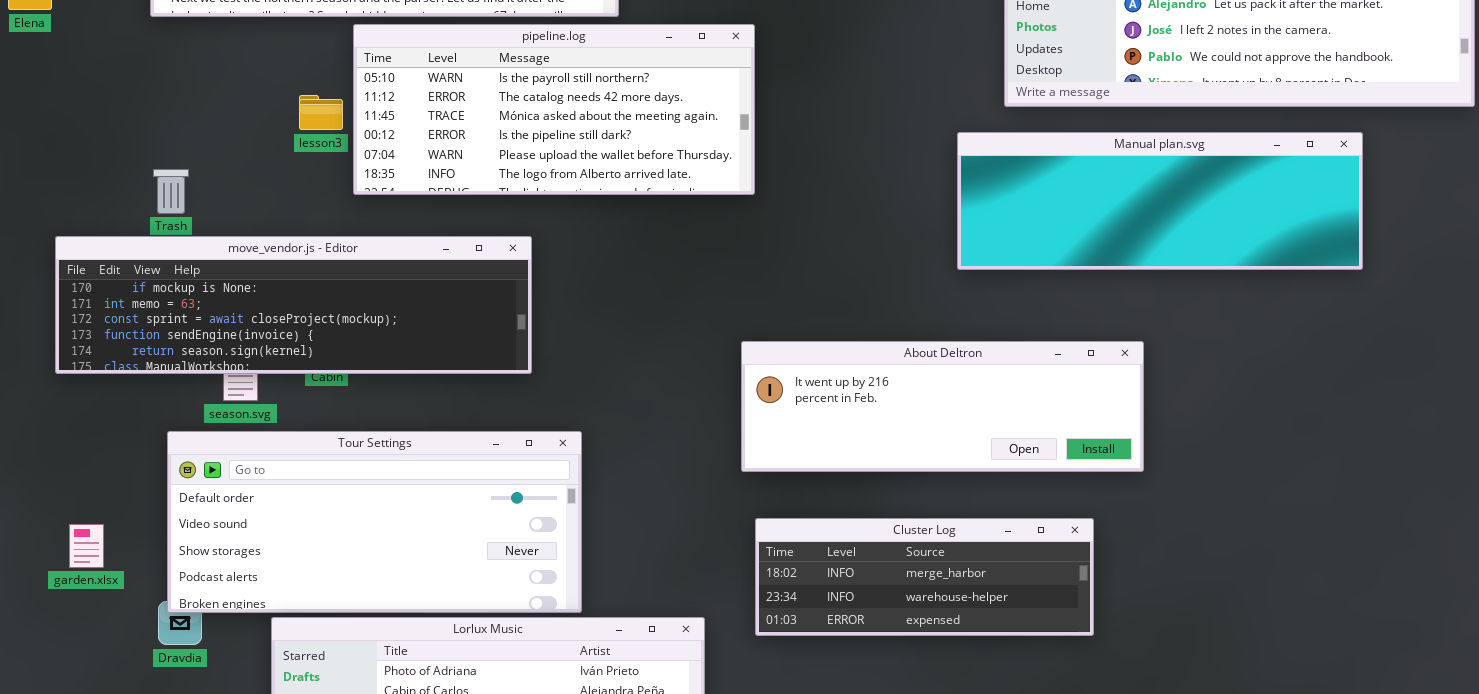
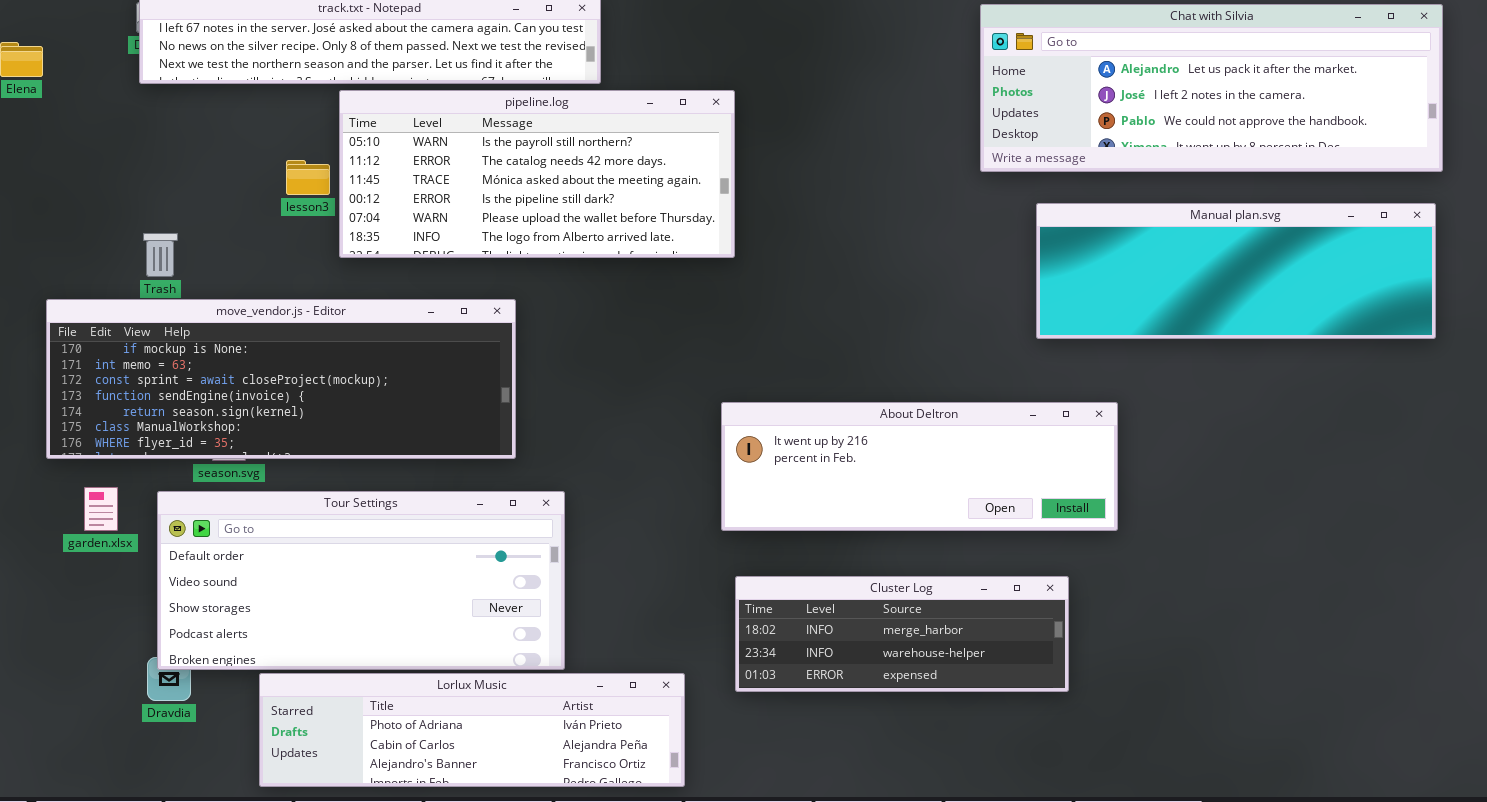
Manual plan.svg: [957,132,1363,270] -> [1036,203,1436,339], moved
move_vendor.js - Editor: [55,236,532,374] -> [46,299,516,459], resized
garden.xlsx: [69,524,104,568] -> [84,487,118,531], moved

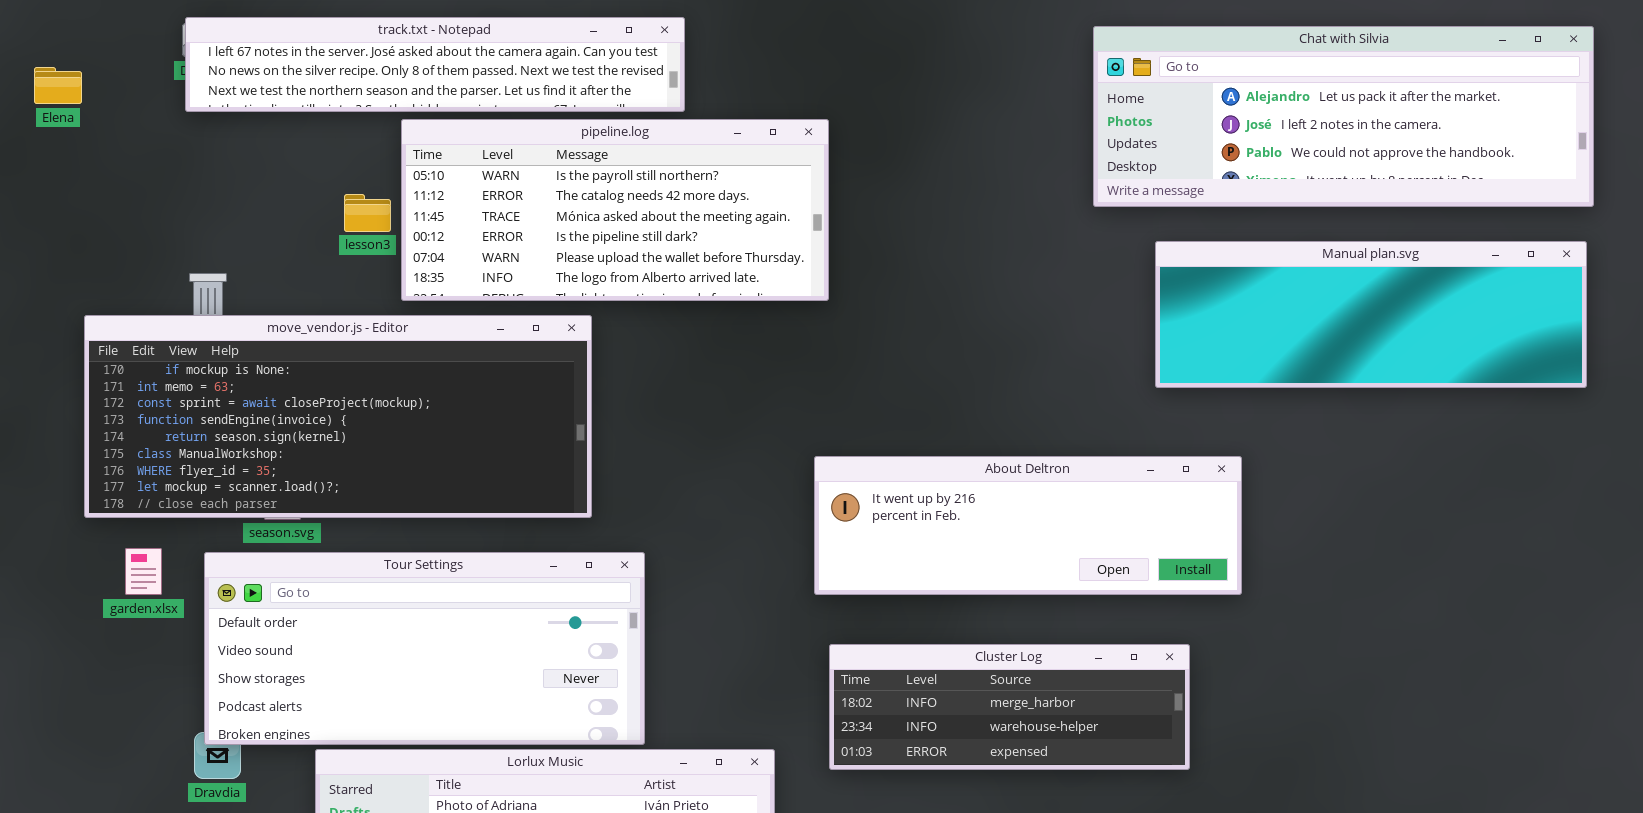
move_vendor.js - Editor: [46,299,516,459] -> [84,315,592,518], resized

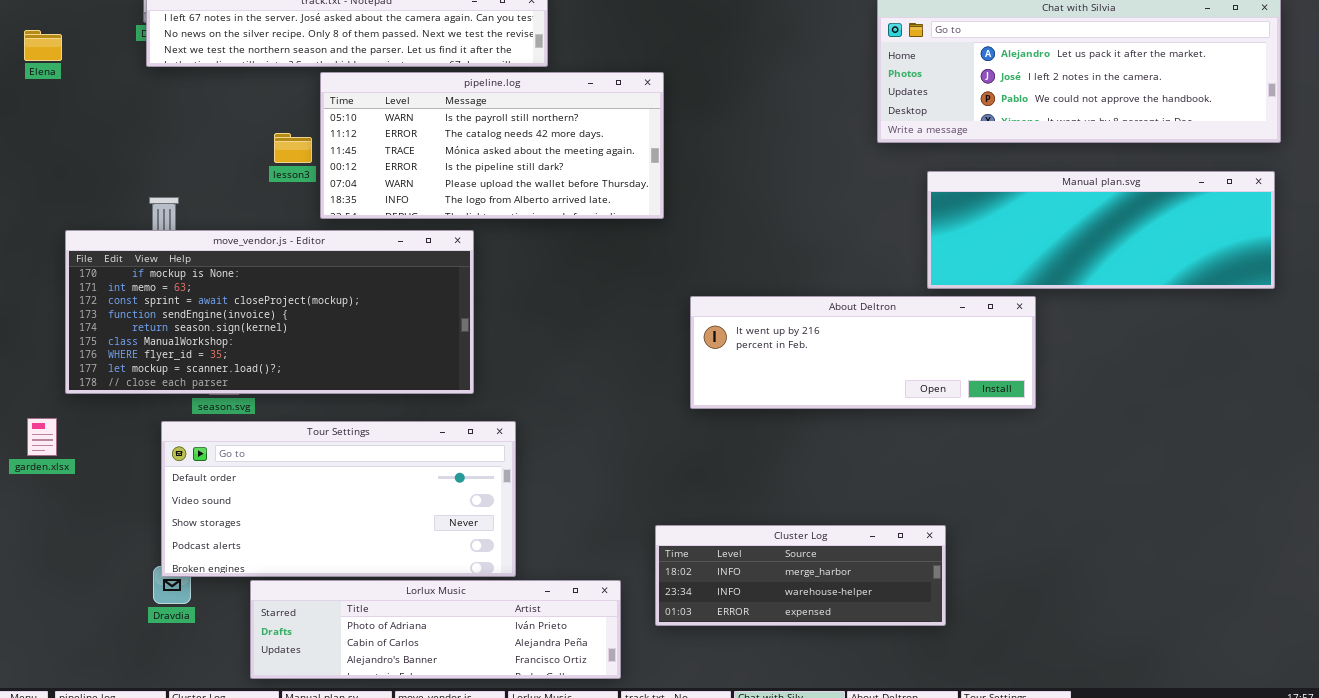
About Deltron: [814,456,1242,595] -> [690,296,1036,409], moved
garden.xlsx: [125,548,162,595] -> [27,418,57,456], moved
Cluster Log: [829,644,1190,770] -> [655,525,946,626], moved

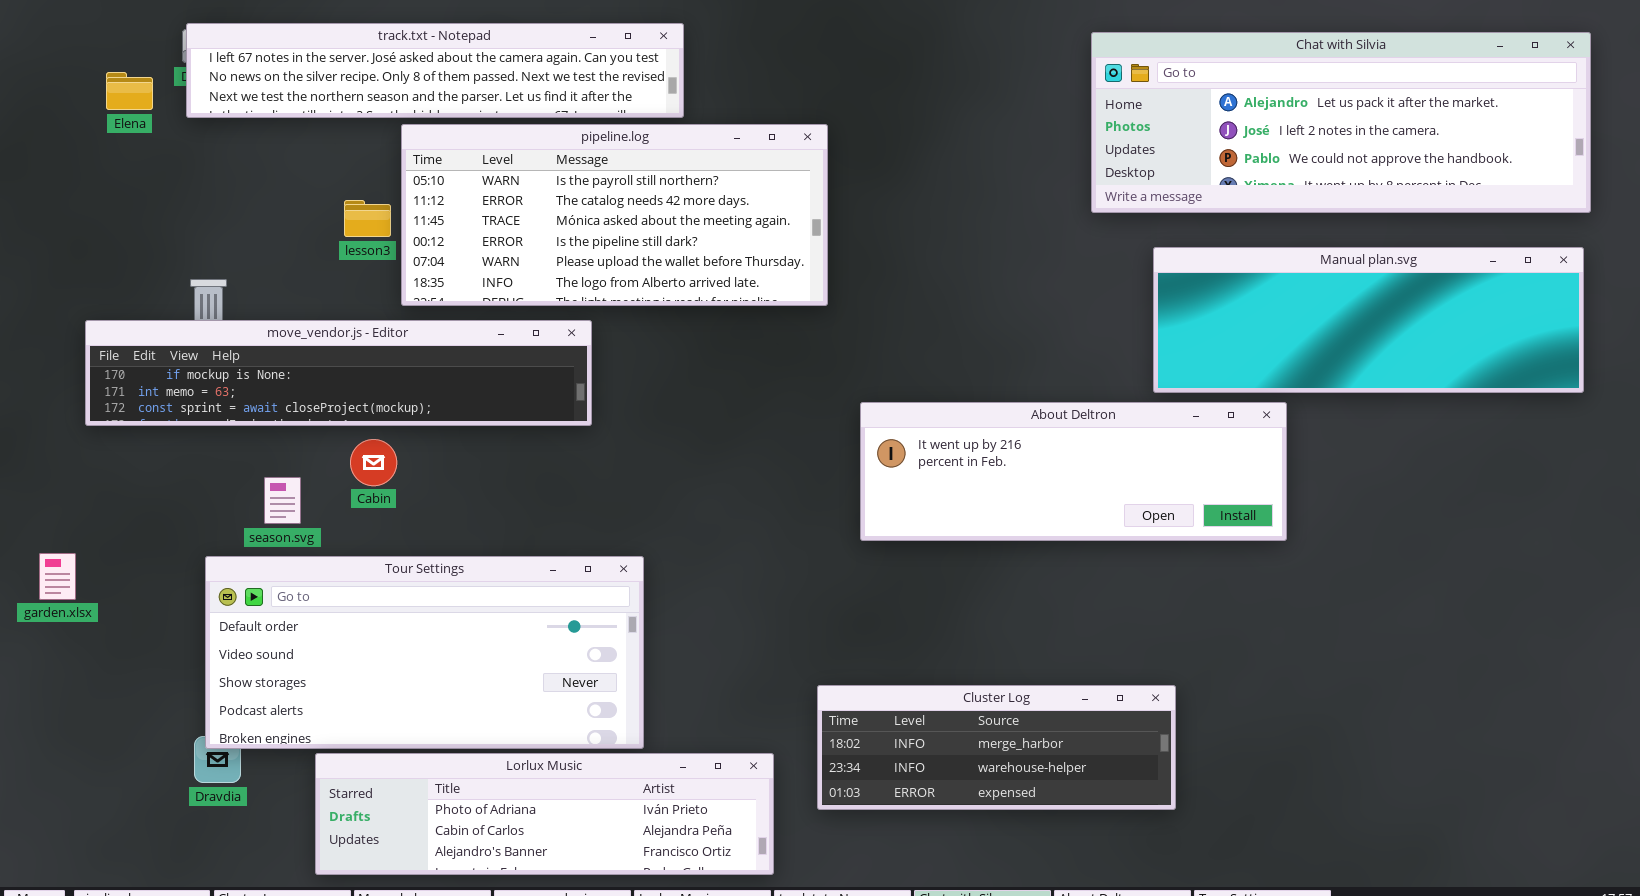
Elena: [24,30,62,61] -> [106,72,153,110], moved
move_vendor.js - Editor: [65,230,474,394] -> [85,320,592,426], resized

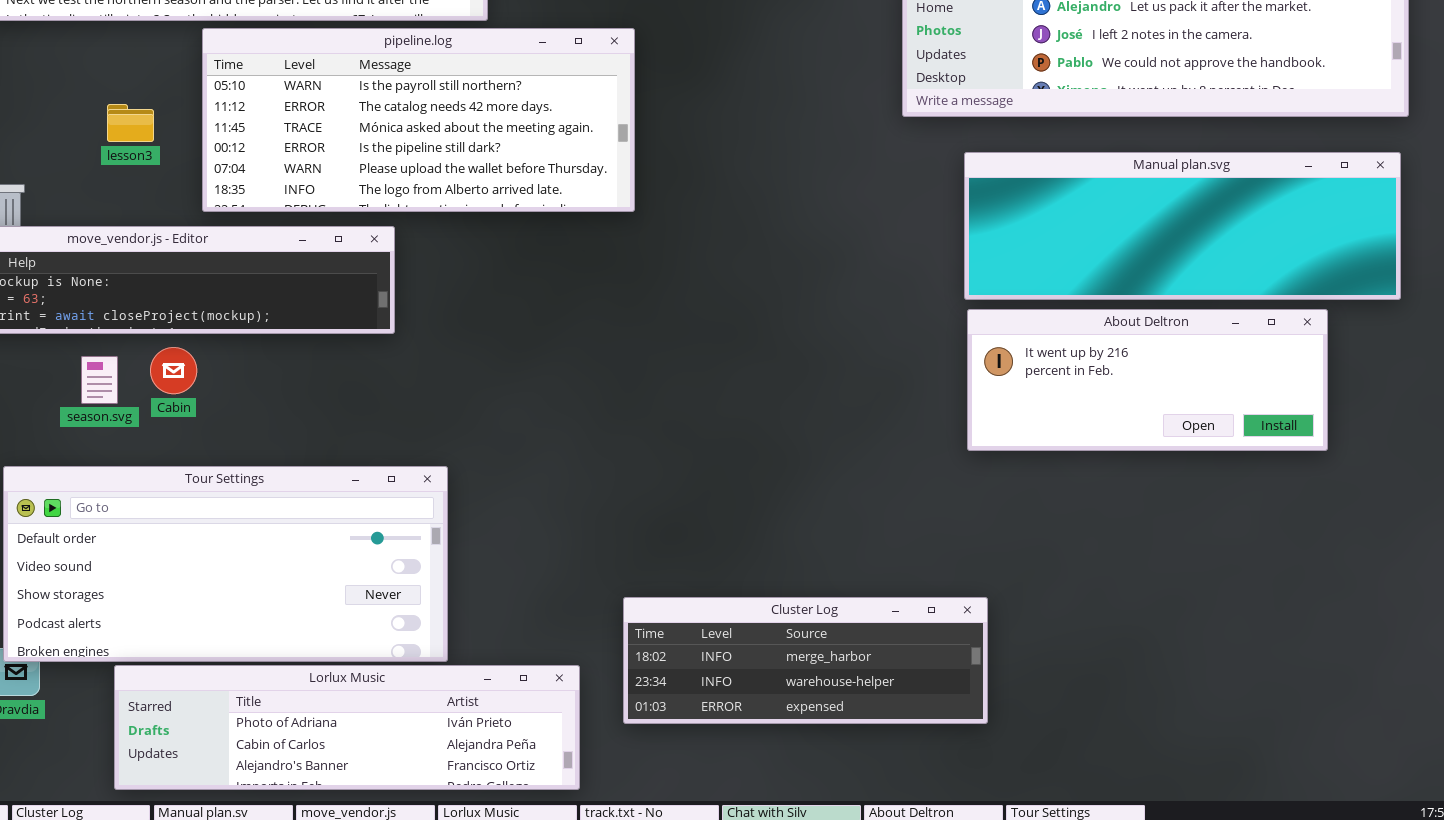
lesson3: [344,200,391,237] -> [107,104,154,142], moved
About Deltron: [860,402,1287,541] -> [967,309,1328,451], moved, resized
season.svg: [264,477,301,524] -> [81,356,118,404], moved

